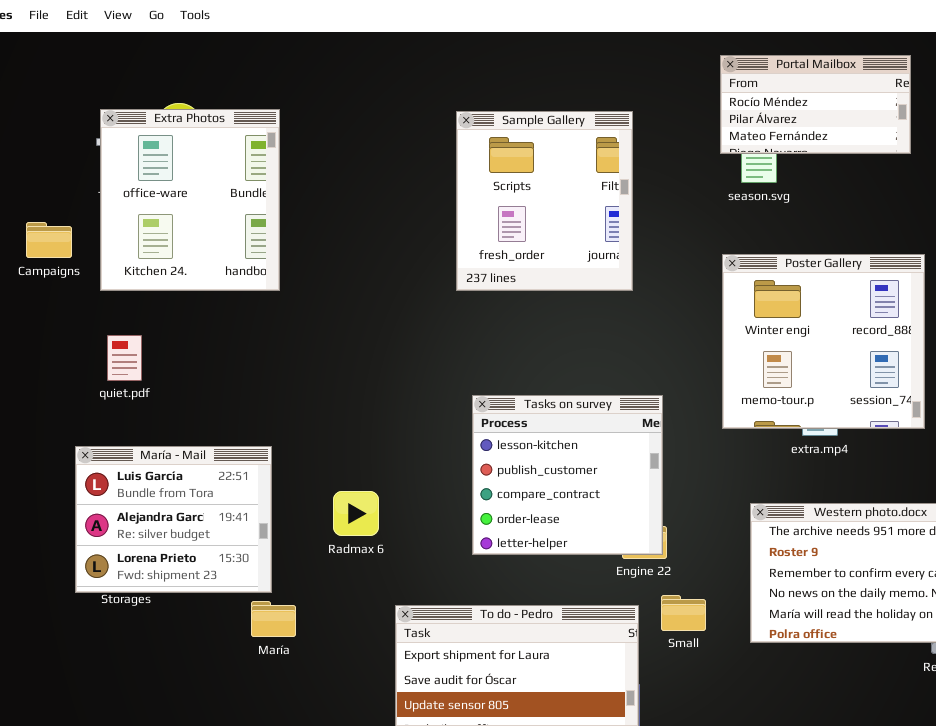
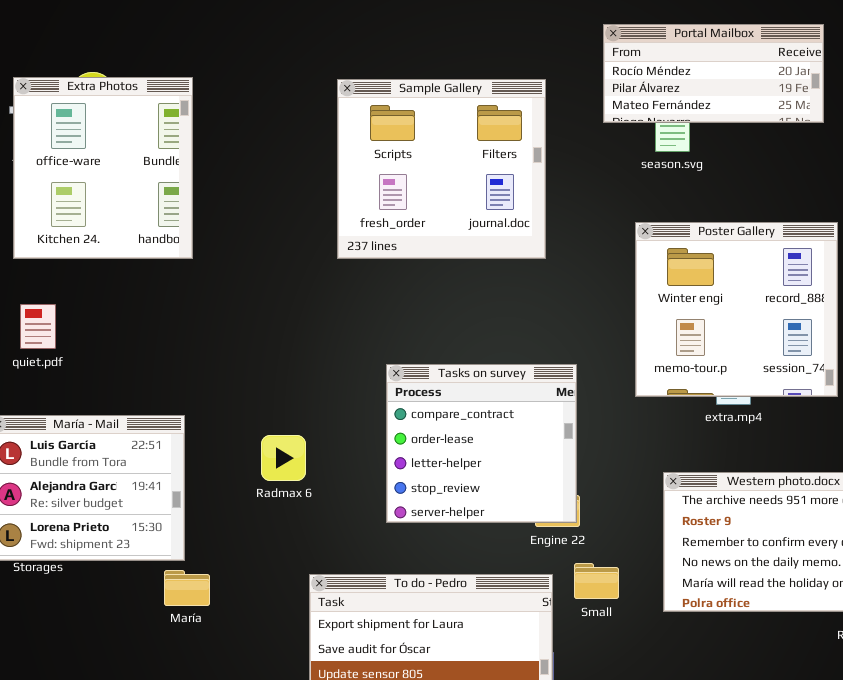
Portal Mailbox: [720,55,911,154] -> [603,24,824,123], resized
Sample Gallery: [456,111,633,291] -> [337,79,546,259], resized
Tasks on survey: [472,395,663,555] -> [386,364,577,523], scrolled down 2 rows
Radmax 6: [333,491,379,536] -> [261,435,306,481], moved

